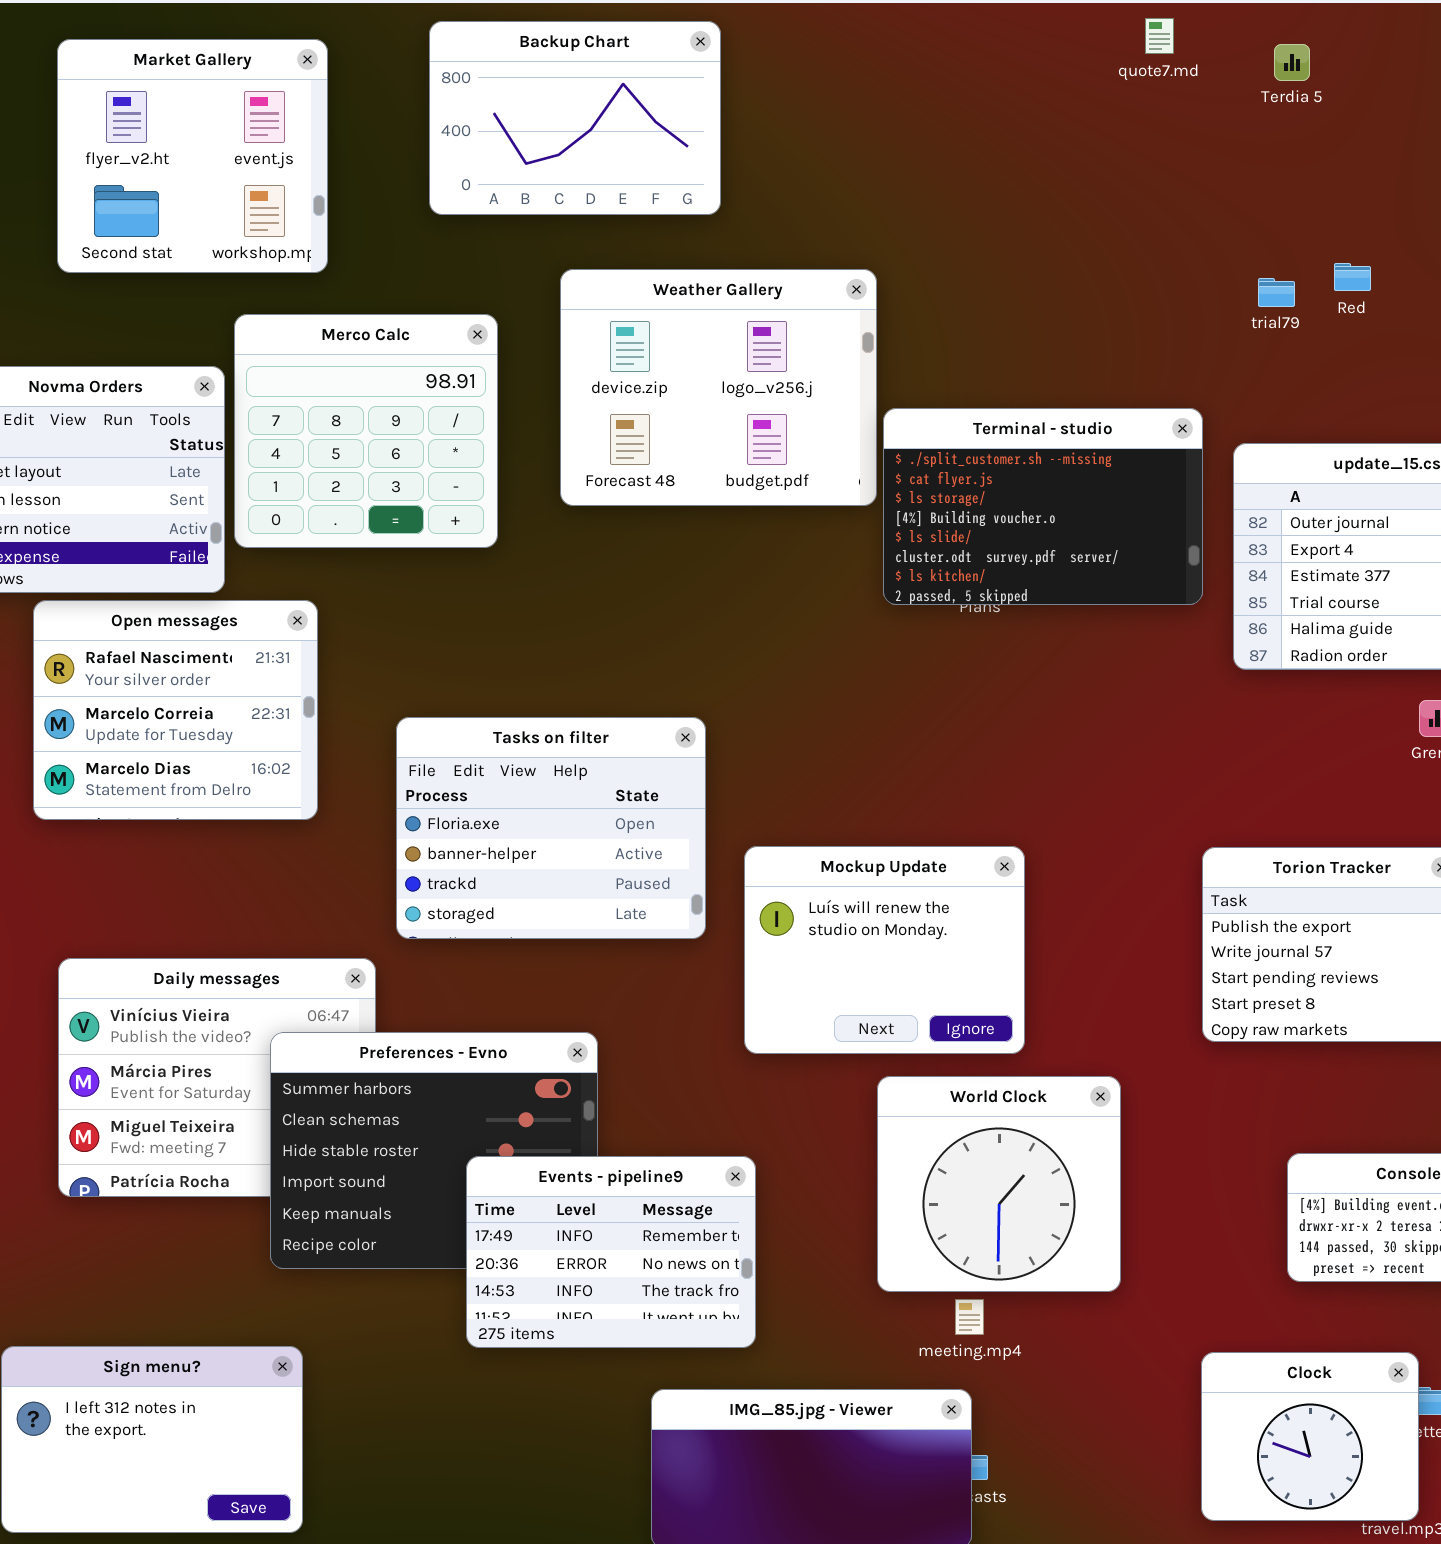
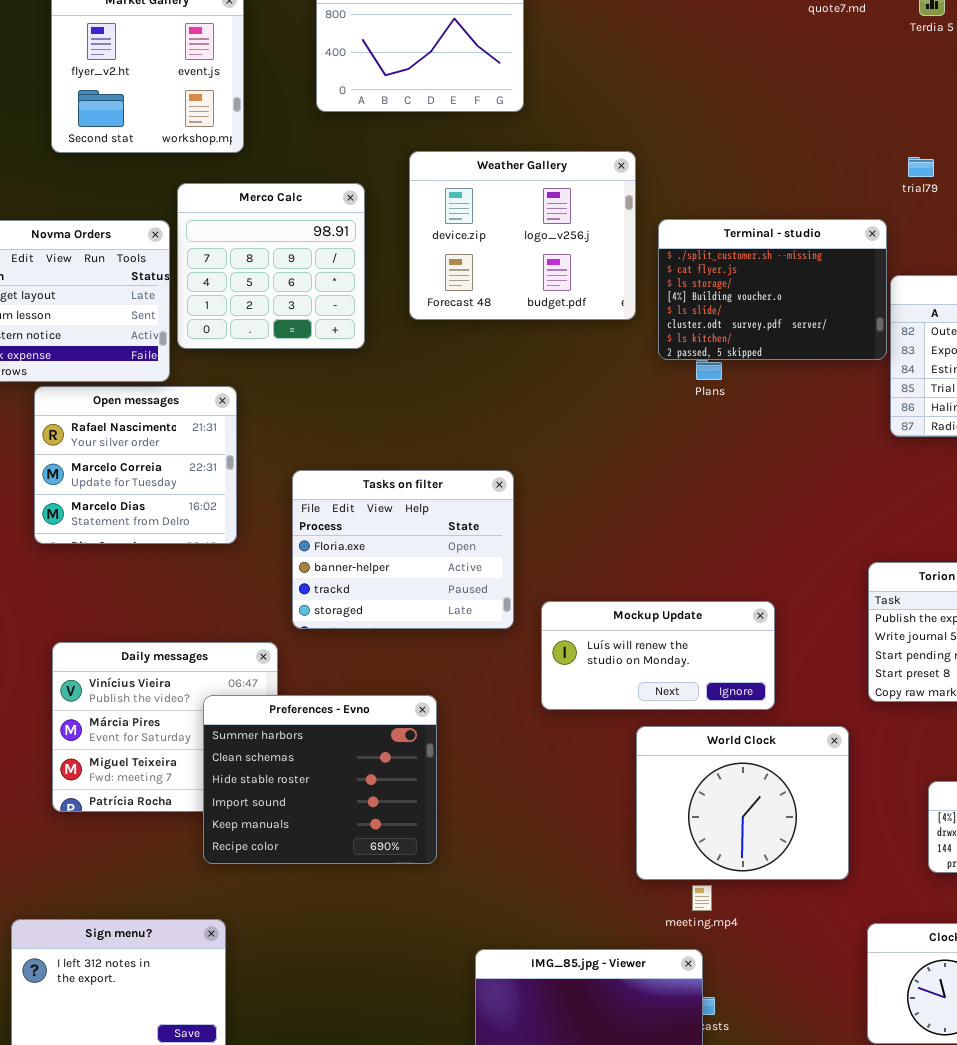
Terminal - studio: [883,408,1203,605] -> [658,219,887,360], moved
Mockup Update: [744,846,1025,1054] -> [541,601,775,710], resized
World Clock: [877,1076,1121,1292] -> [636,726,849,880], resized
Events - pipeline9: [466,1156,756,1348] -> none, closed

